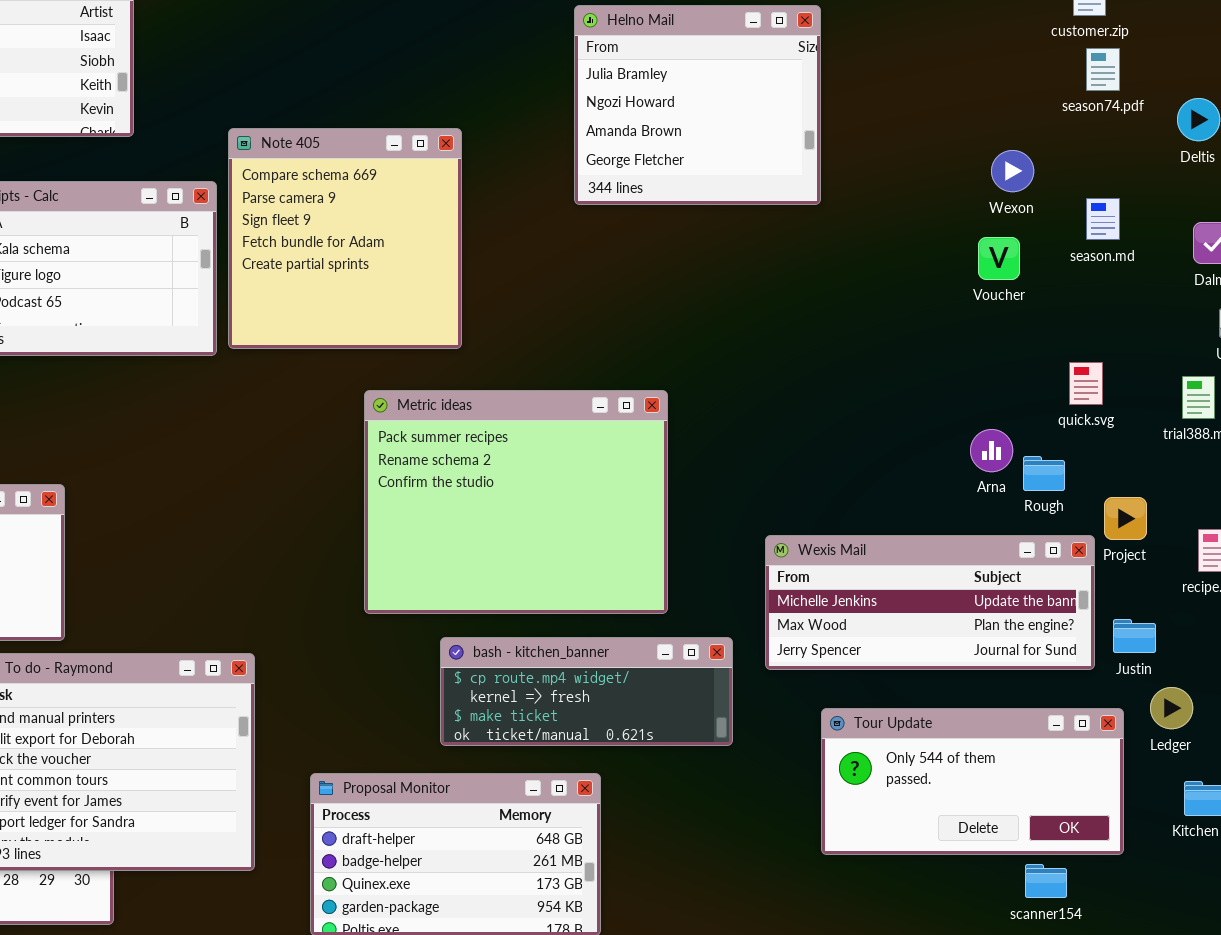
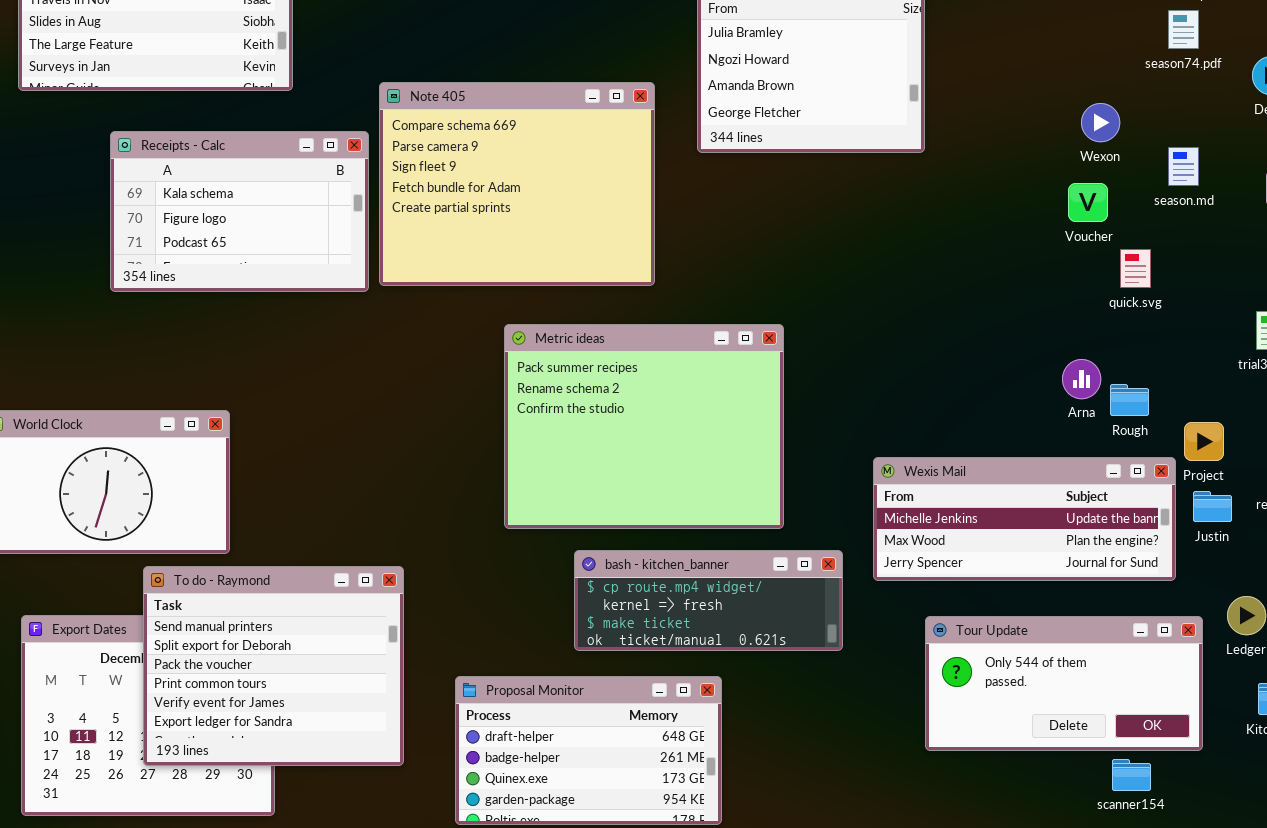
Note 405: [228,128,462,349] -> [379,82,655,286], resized
quick.svg: [1069,362,1103,405] -> [1120,249,1151,288], moved
Justin: [1113,619,1156,653] -> [1193,491,1232,522], moved

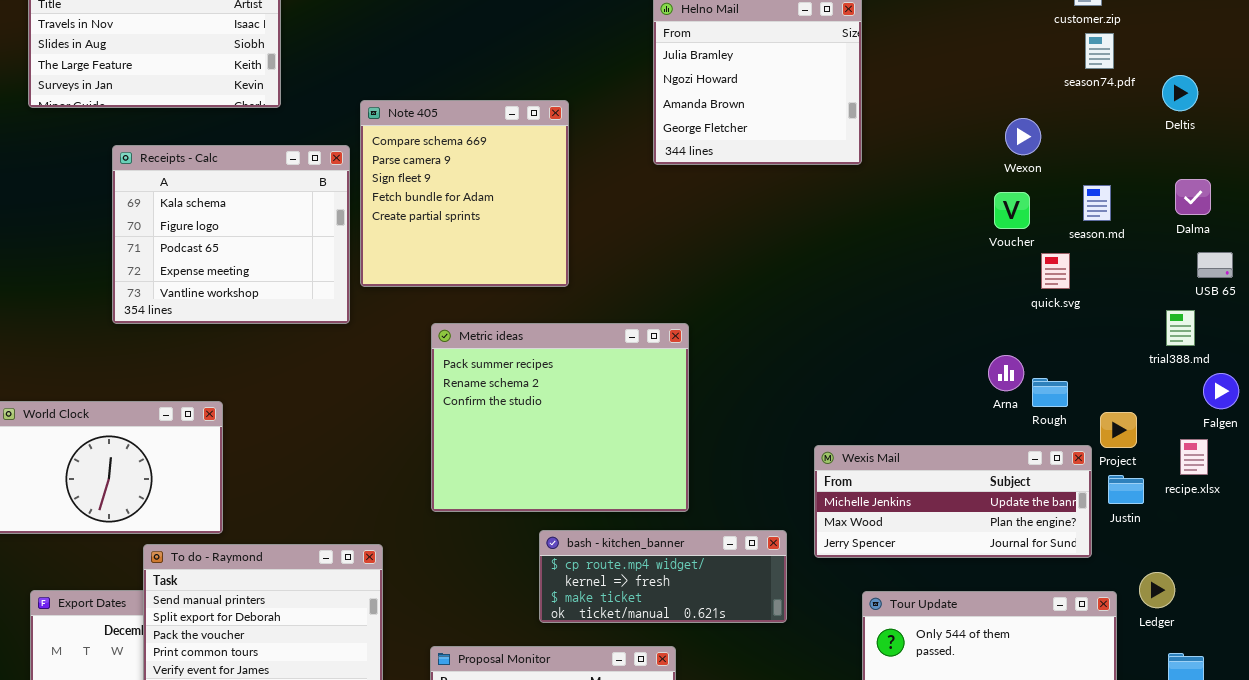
Note 405: [379,82,655,286] -> [360,100,569,287], resized
Receipts - Calc: [110,131,369,292] -> [112,145,350,324], resized
season.md: [1168,147,1199,186] -> [1083,185,1111,221], moved
Metric ideas: [504,324,784,529] -> [431,323,689,512], moved

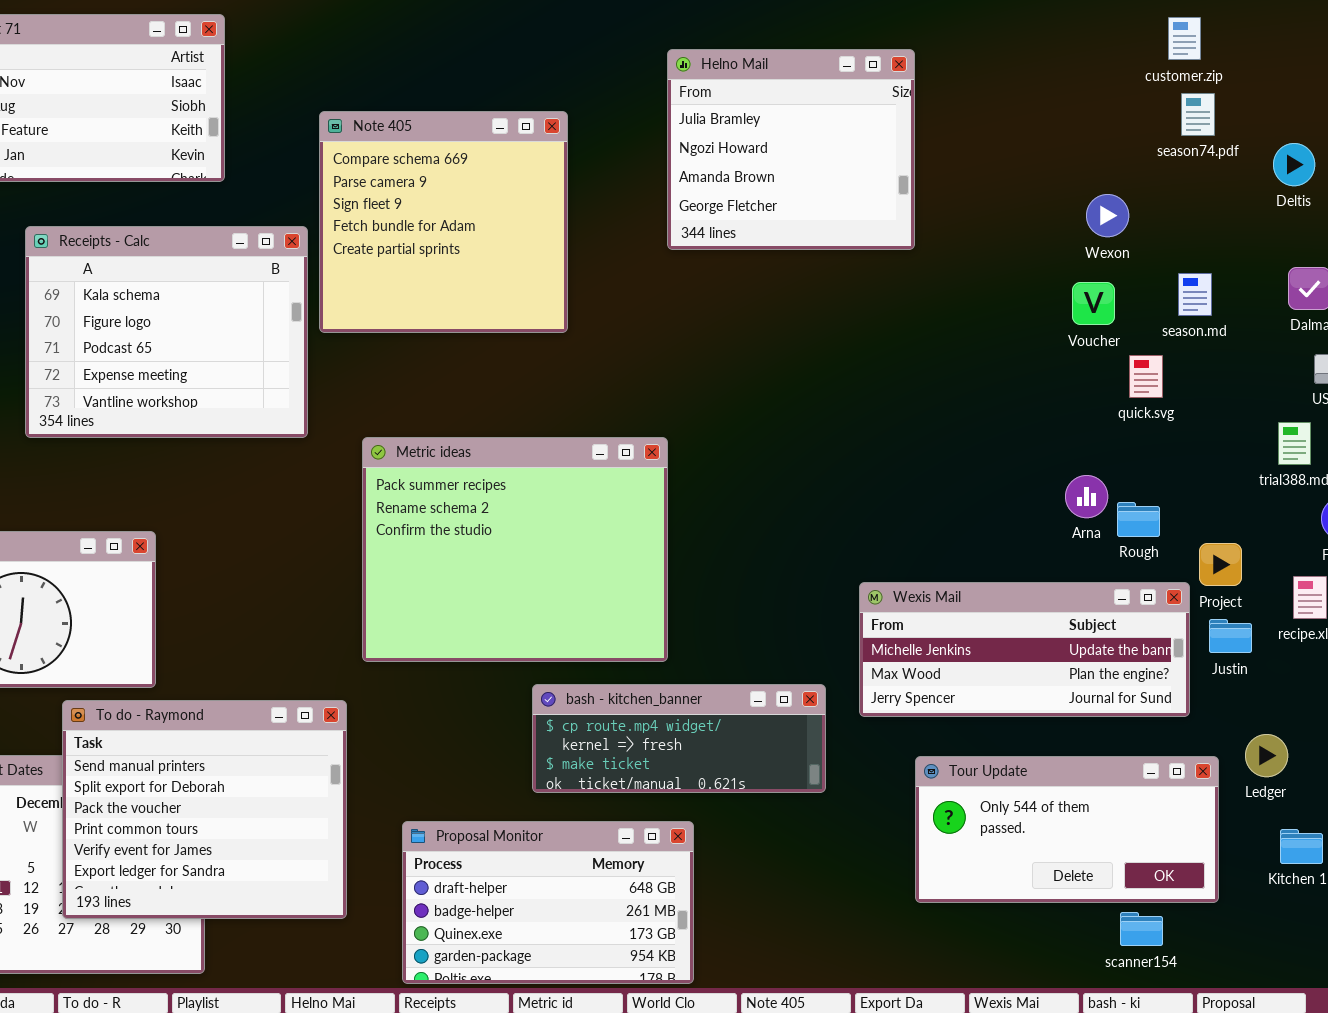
Note 405: [360,100,569,287] -> [319,111,568,333], moved
Metric ideas: [431,323,689,512] -> [362,437,668,662], moved

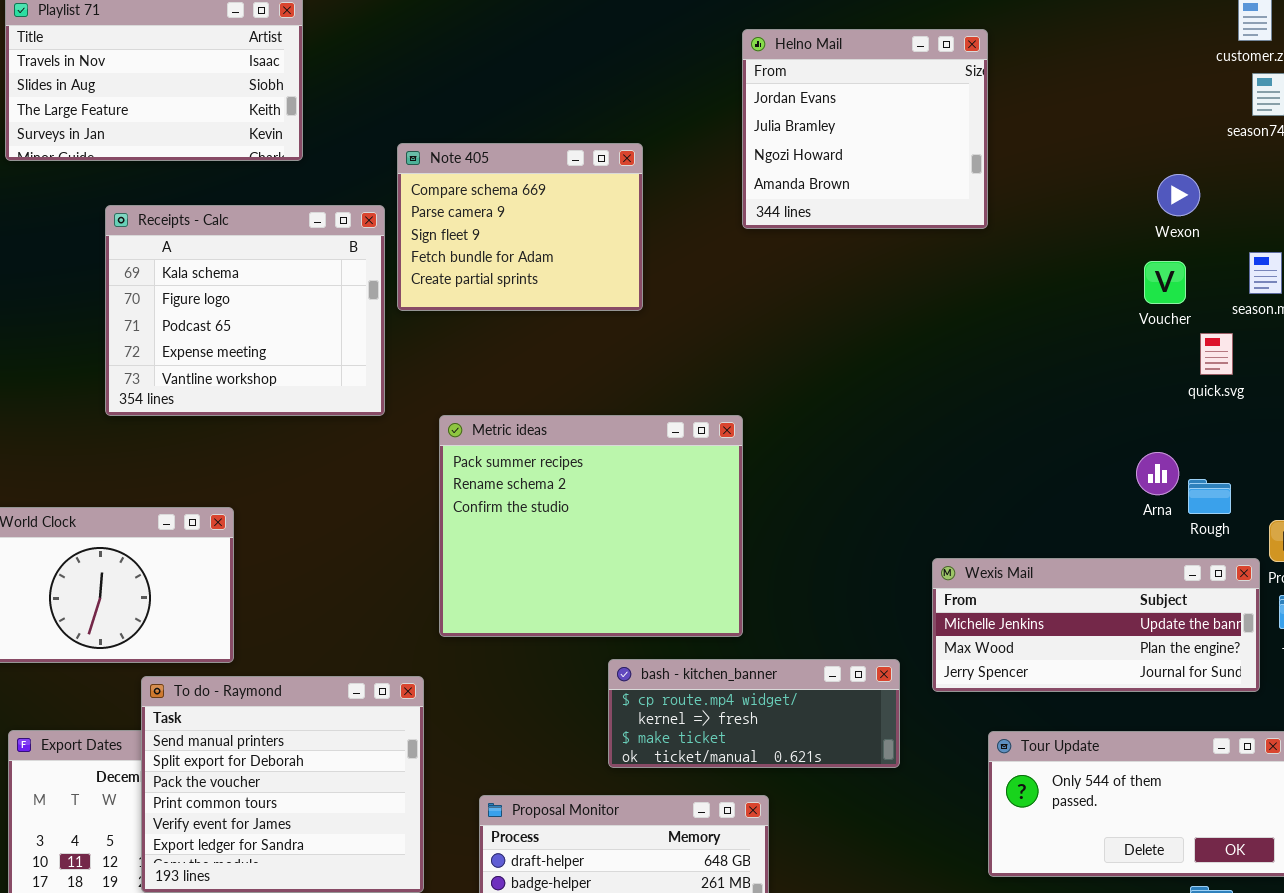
Helno Mail: [667,49,915,250] -> [742,29,988,229], scrolled up 1 row
Note 405: [319,111,568,333] -> [397,143,643,311], resized

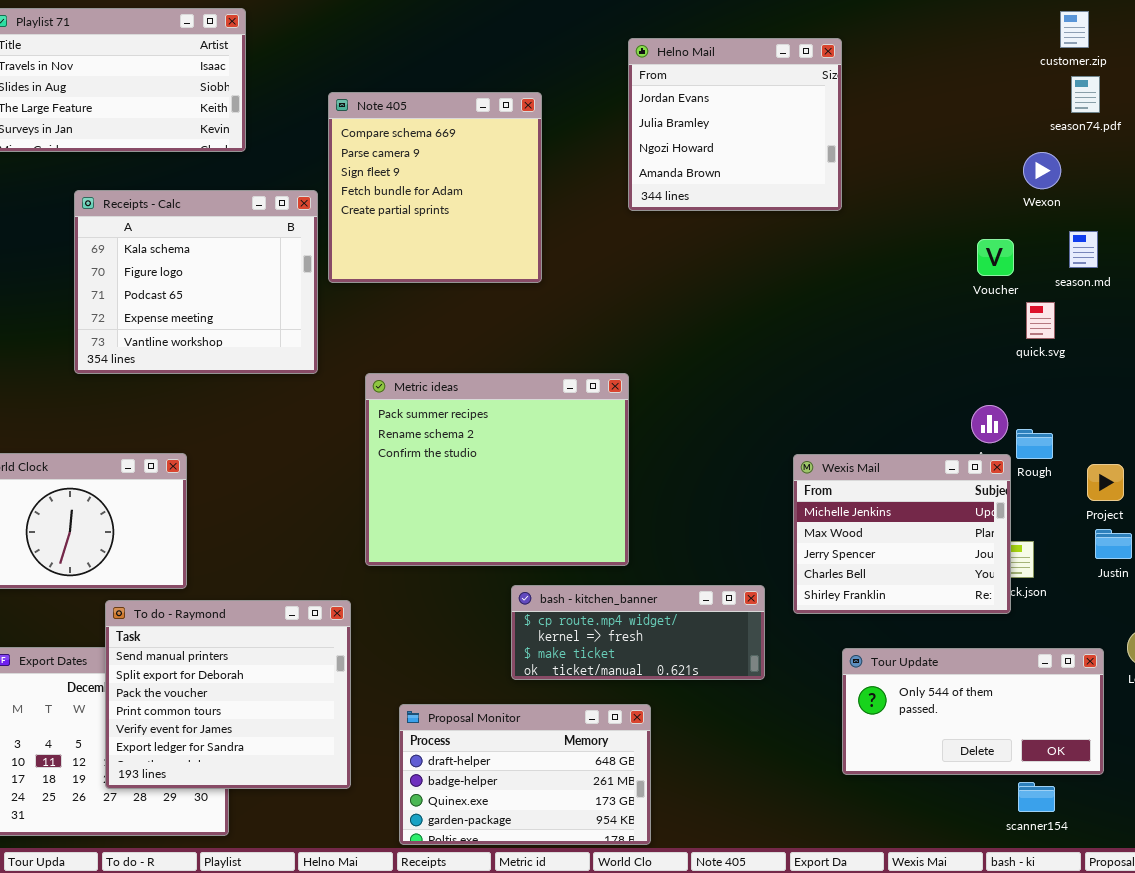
Note 405: [397,143,643,311] -> [328,92,542,283], resized
Wexon: [1157,174,1200,216] -> [1023,152,1061,189], moved
Wexis Mail: [932,558,1260,692] -> [793,454,1011,614], resized

